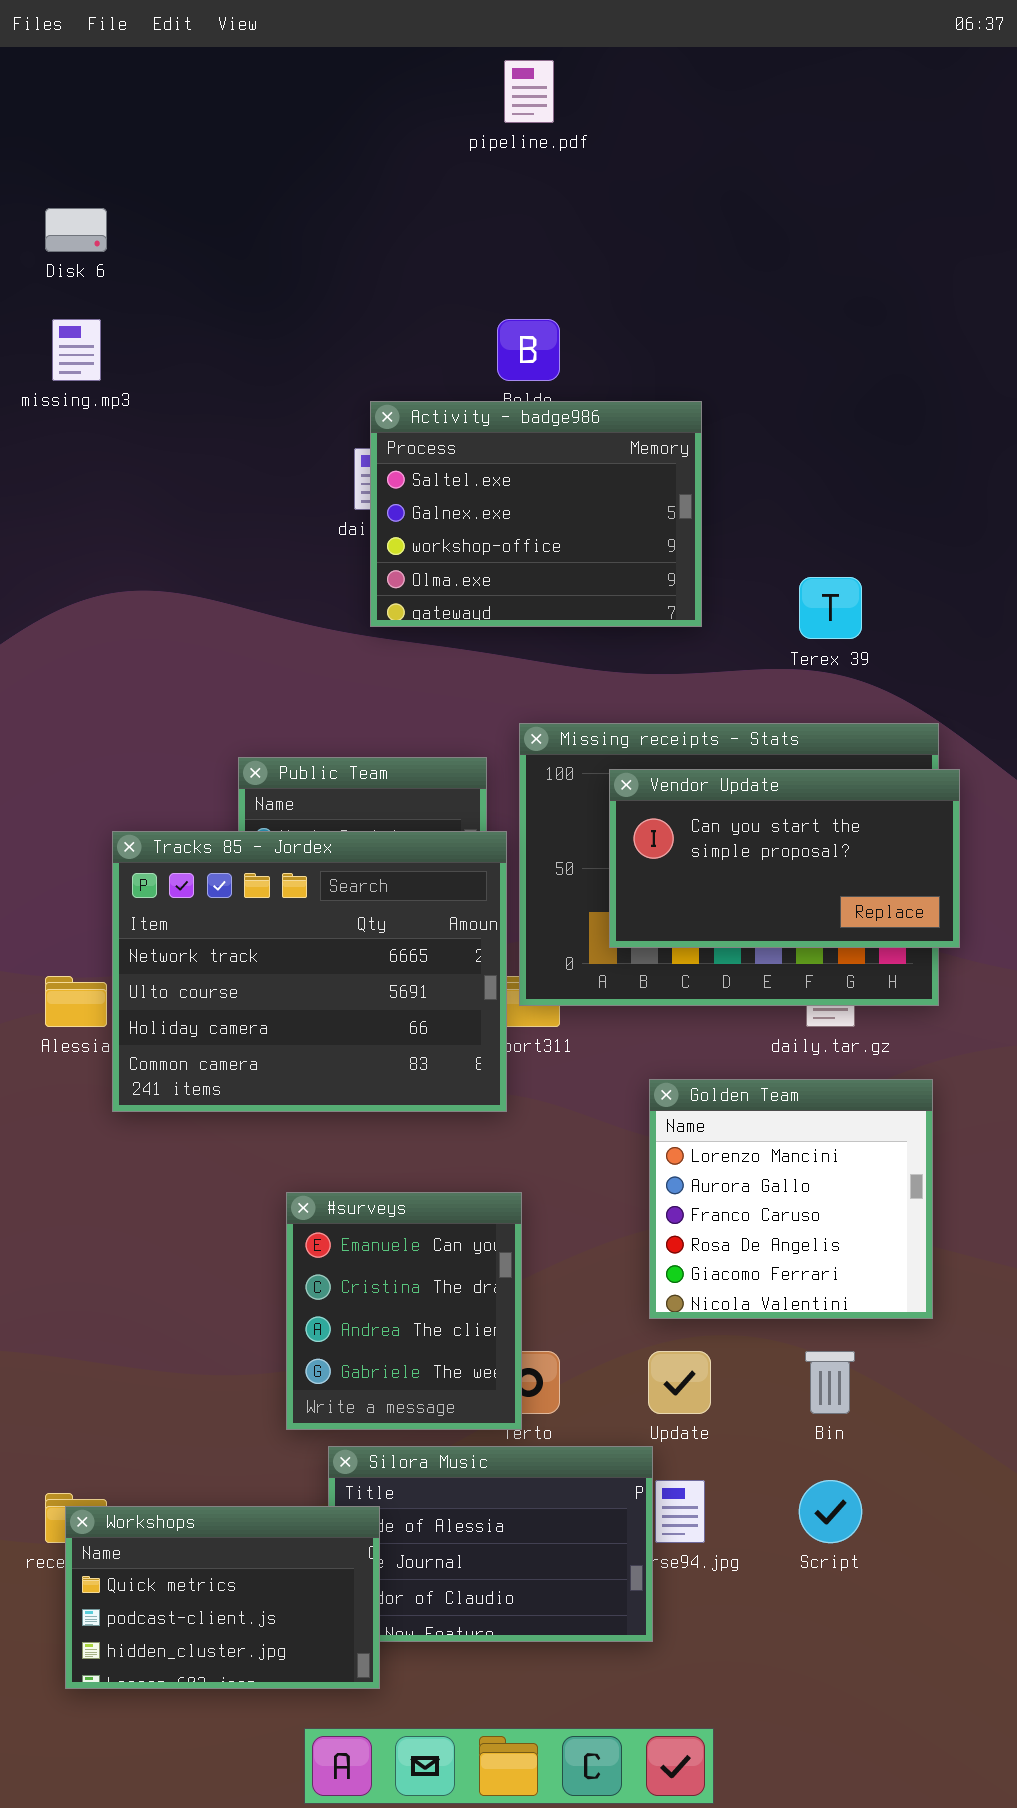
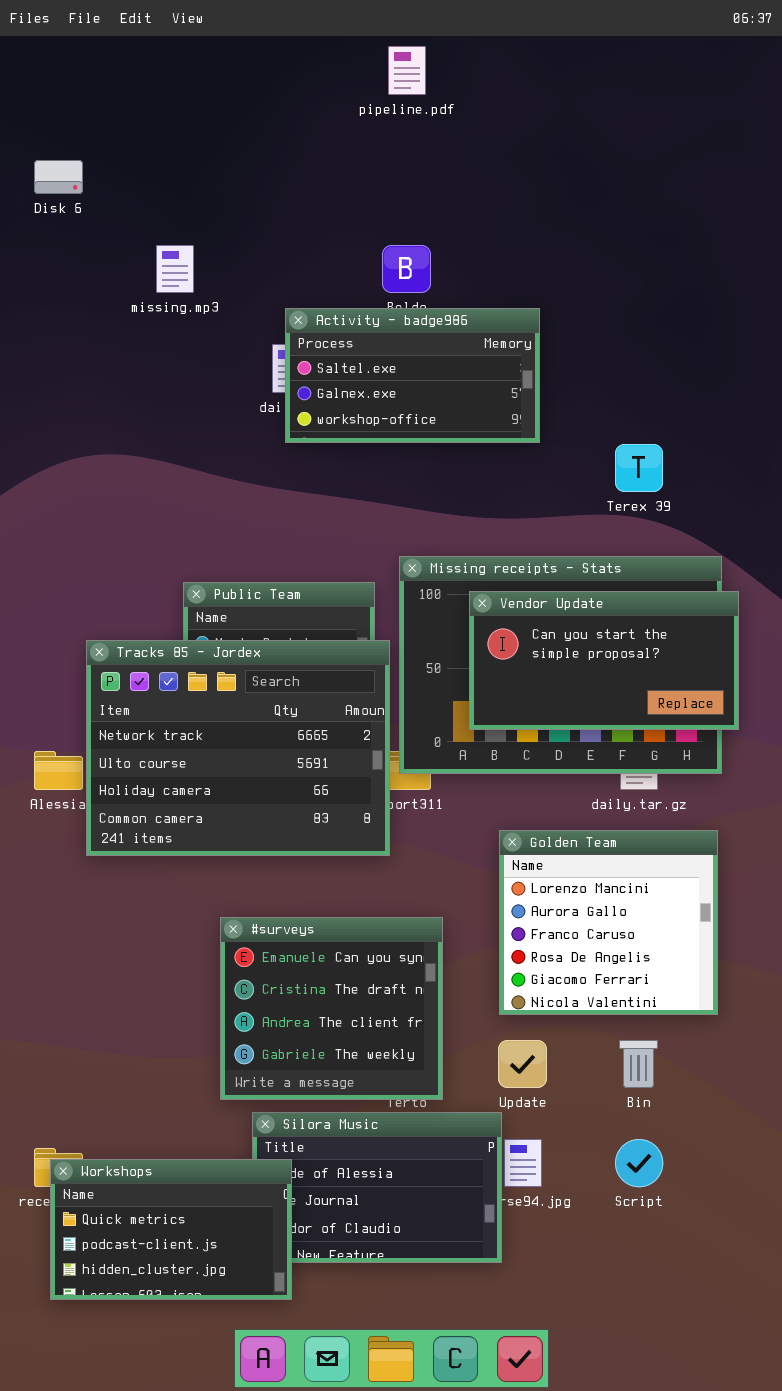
missing.mp3: [52,319,101,381] -> [156,245,194,293], moved
Activity - badge986: [370,401,702,627] -> [285,308,540,443], resized
#surveys: [286,1192,522,1430] -> [220,917,443,1100], resized

